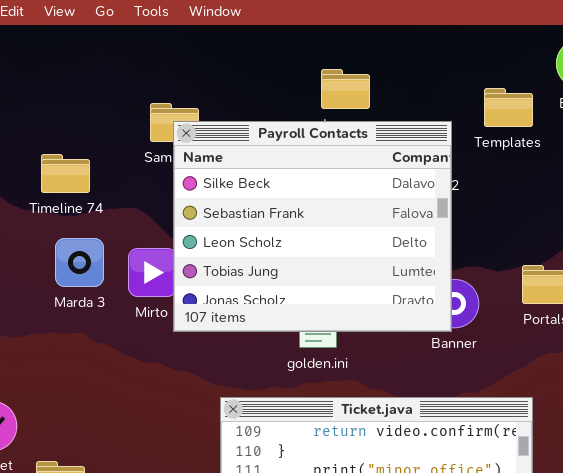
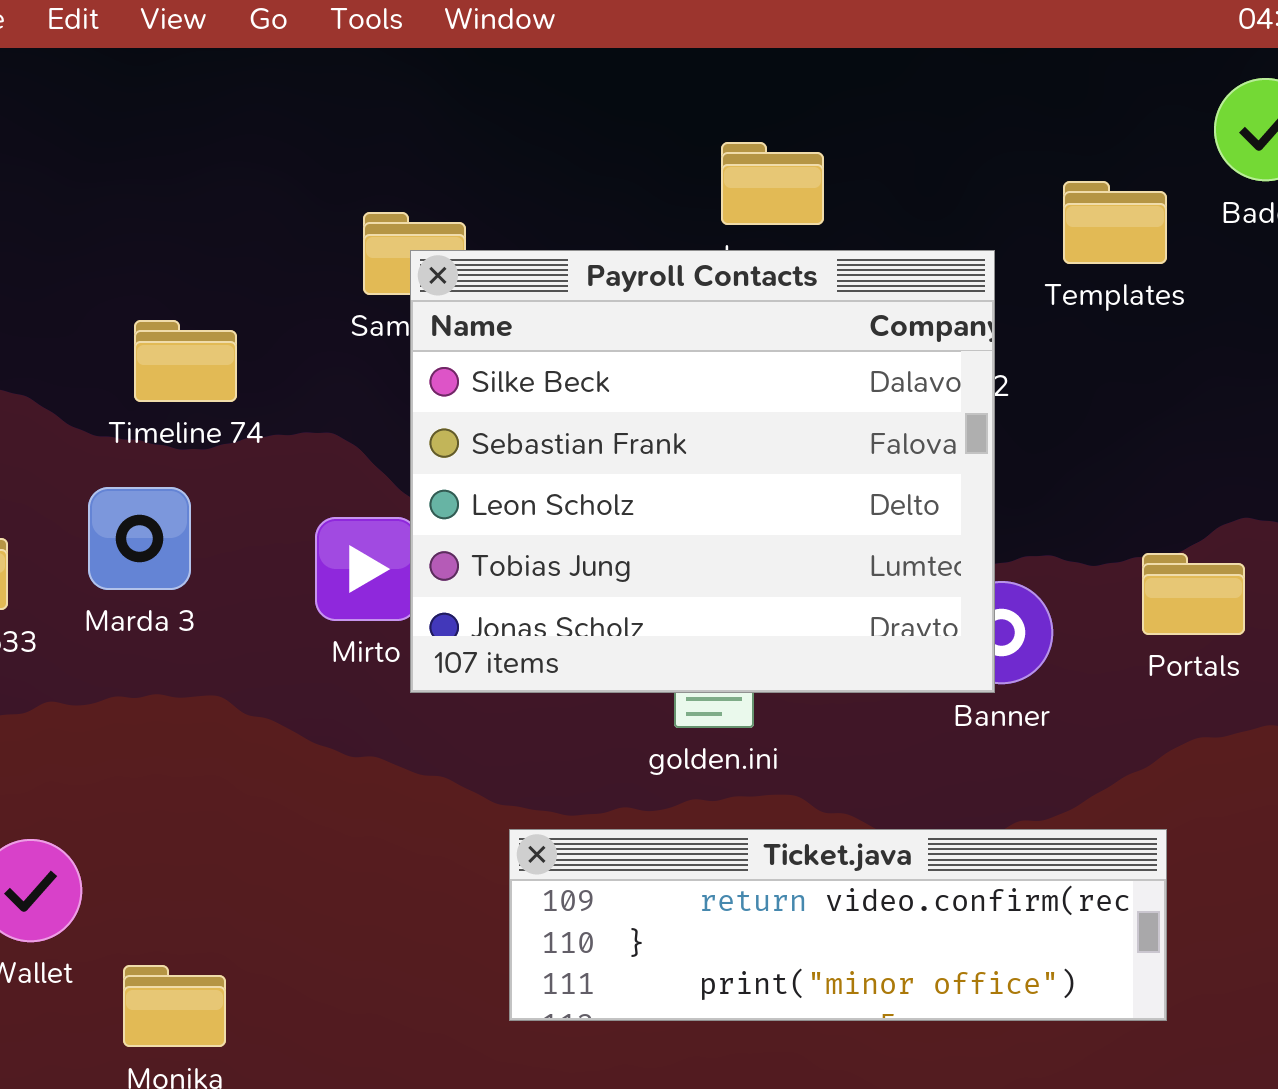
Marda 3: [55,238,104,287] -> [88,487,191,590], moved

